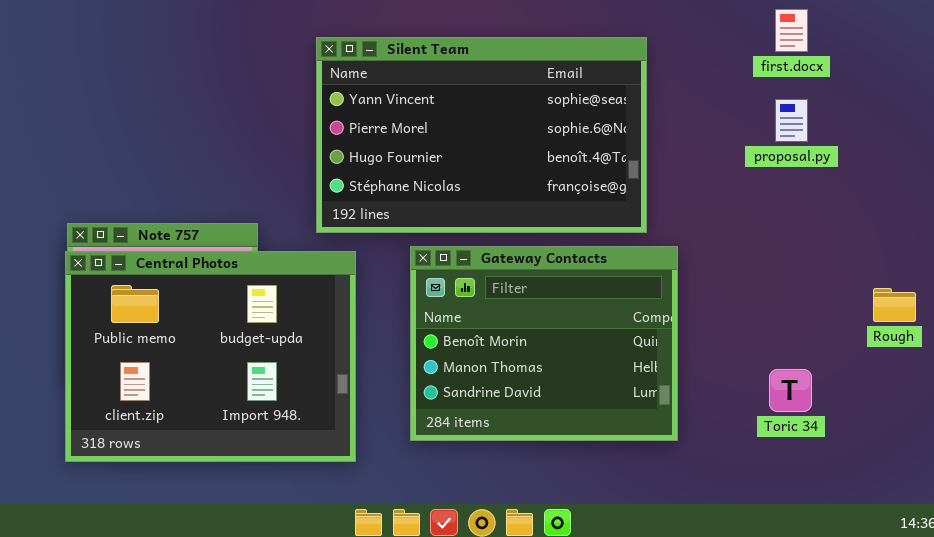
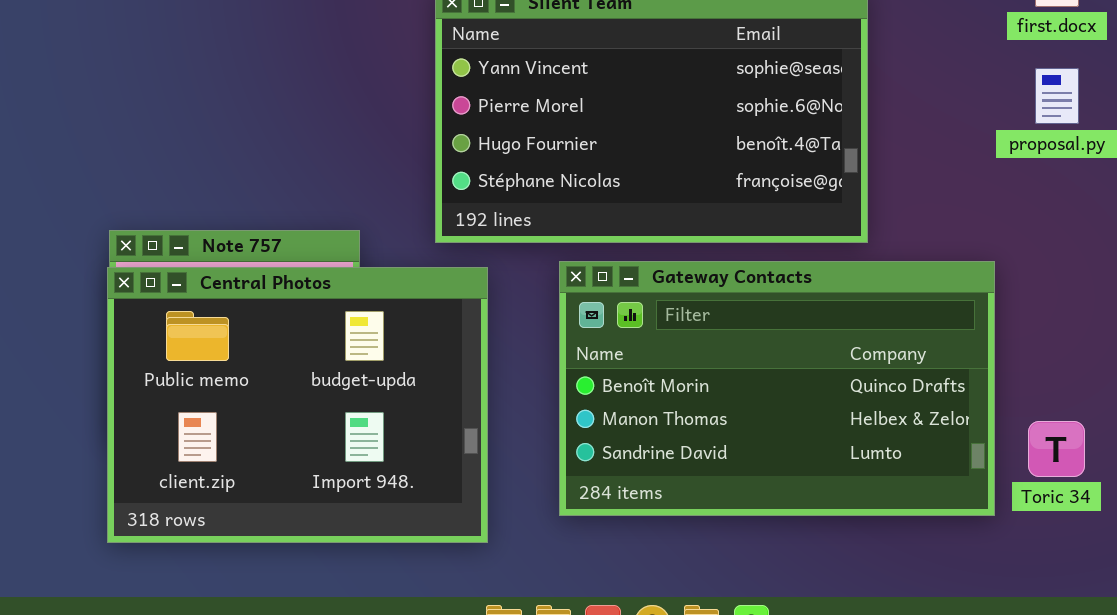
Gateway Contacts: [410,246,678,441] -> [559,261,995,516], resized

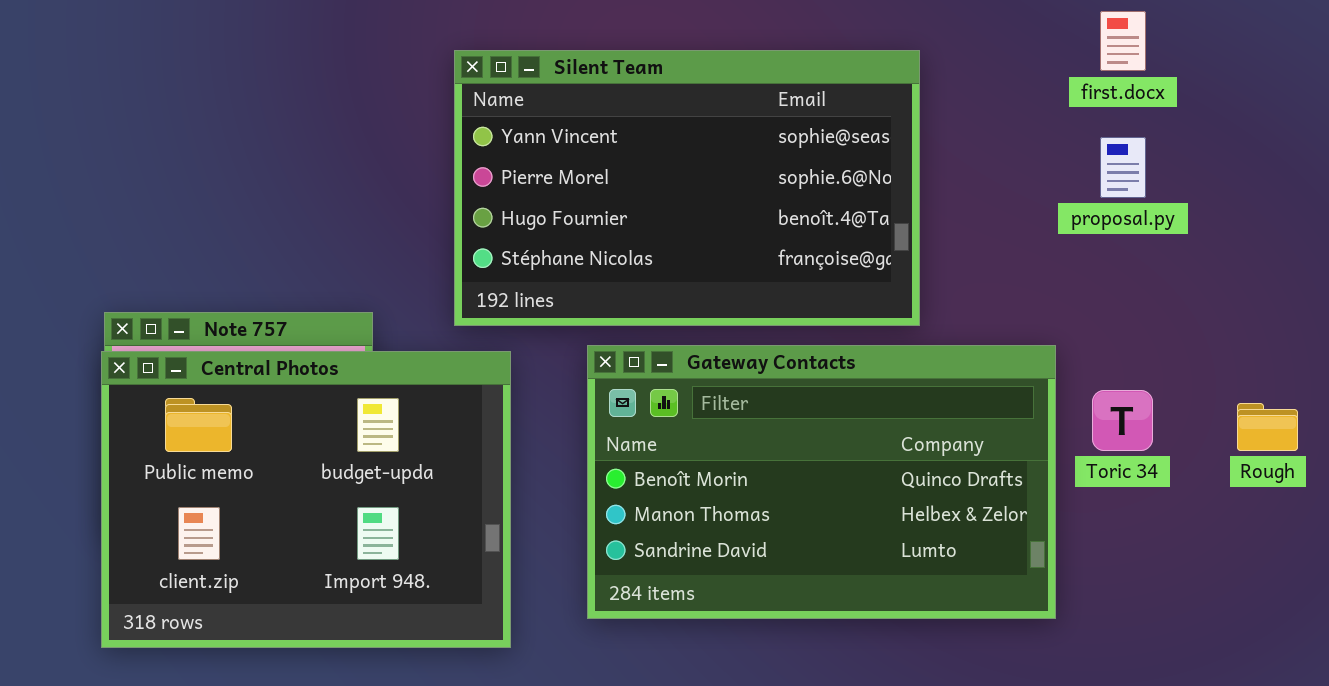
Toric 34: [1028,421,1085,477] -> [1092,390,1153,451], moved

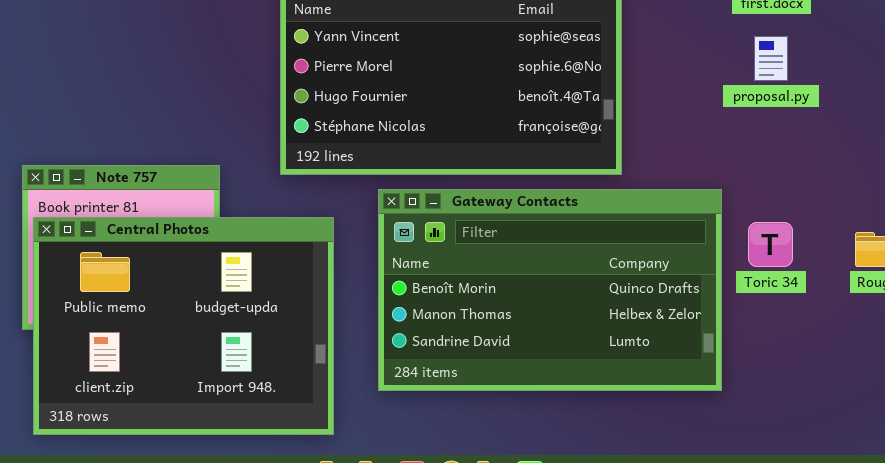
Central Photos: [101,351,511,648] -> [33,217,334,435], moved

